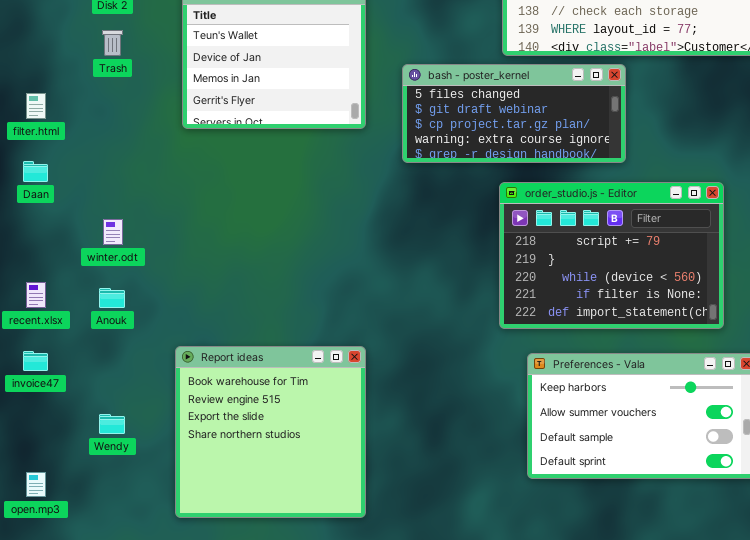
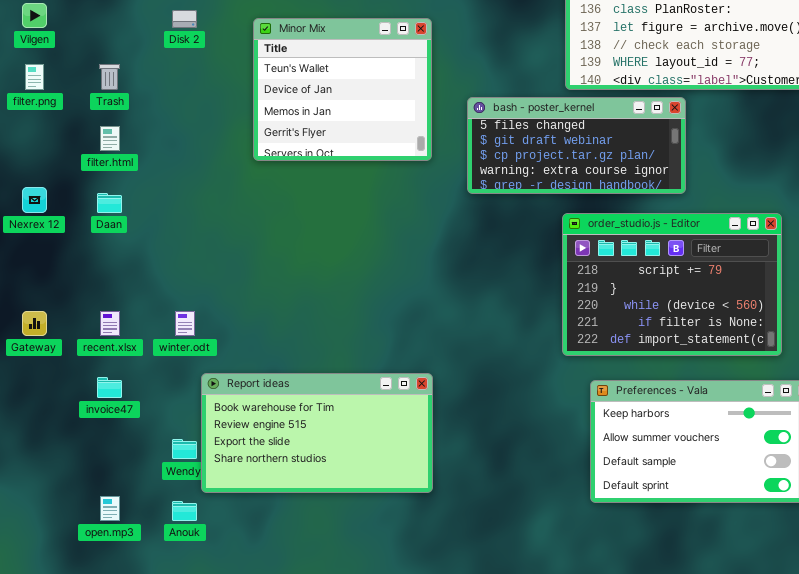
Trash: [102,30,123,56] -> [99,64,120,90], moved
winter.odt: [103,219,123,245] -> [175,311,195,336], moved
Anouk: [99,288,125,308] -> [172,501,197,521], moved
Report ideas: [175,346,366,518] -> [201,373,433,493], resized

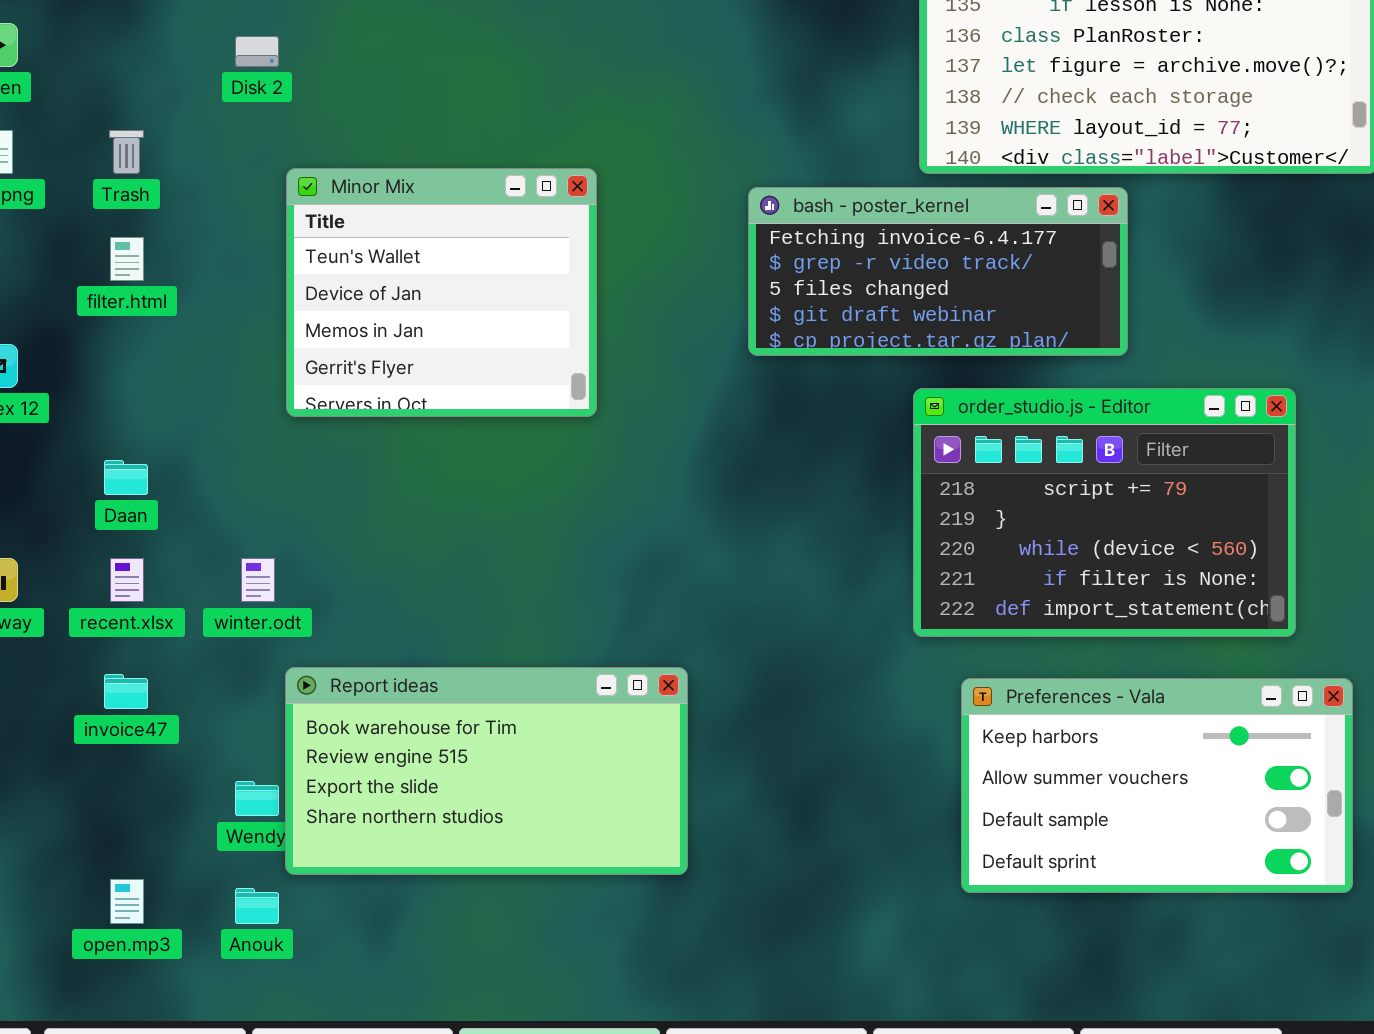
Minor Mix: [253,18,432,161] -> [286,168,597,417], moved
bash - poster_kernel: [467,97,686,194] -> [748,187,1128,356], scrolled up 2 rows
Daan: [97,193,122,213] -> [104,460,148,495], moved

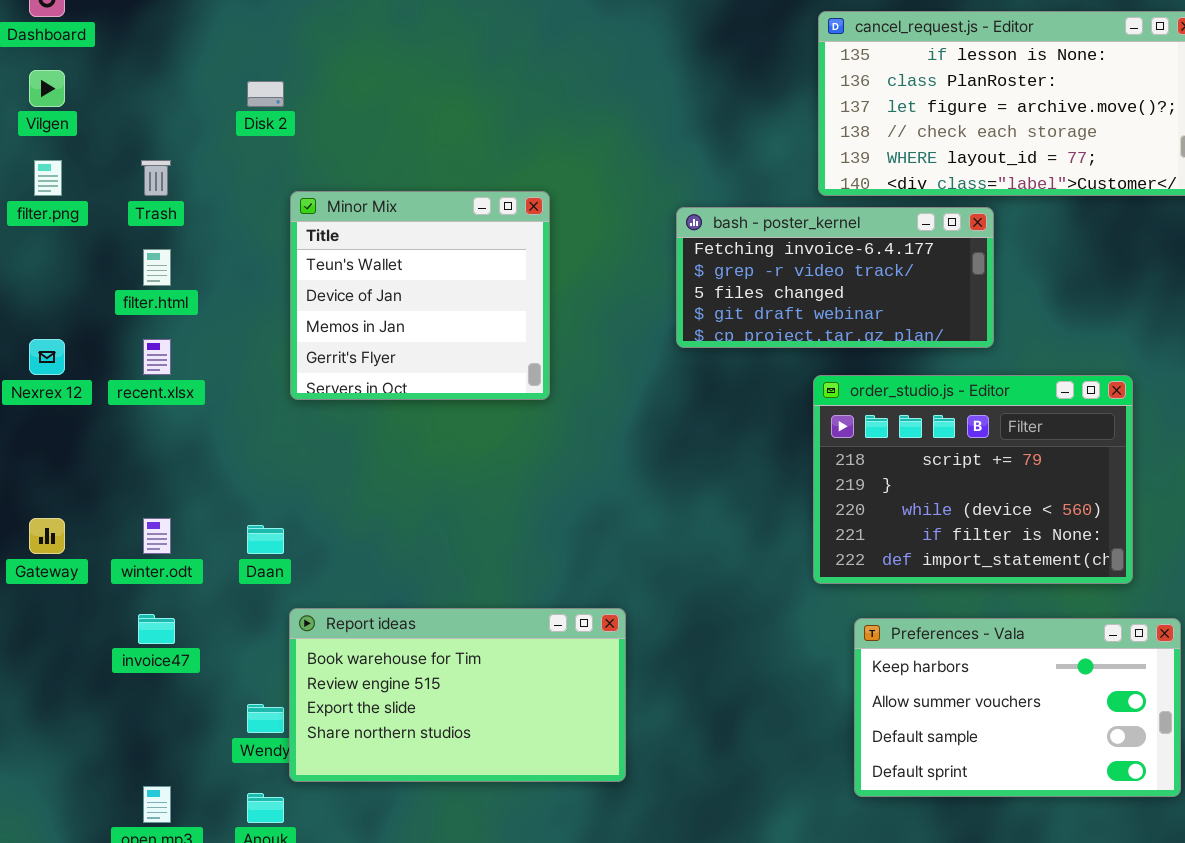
Daan: [104,460,148,495] -> [247,525,284,554], moved
recent.xlsx: [110,558,144,602] -> [143,339,171,375], moved
winter.odt: [241,558,275,602] -> [143,518,171,554], moved

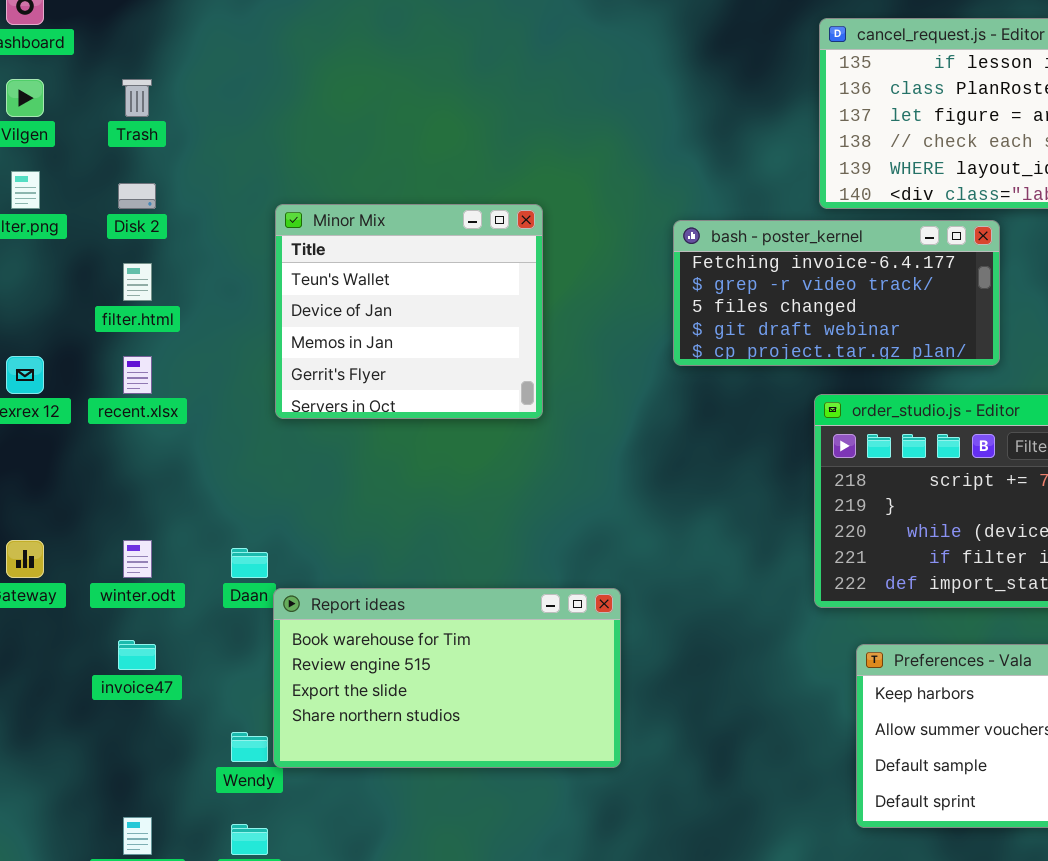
Disk 2: [247,81,284,107] -> [118,183,156,209], moved
Trash: [141,160,171,196] -> [122,79,152,117], moved
Report ideas: [289,608,626,782] -> [273,588,621,768], moved

